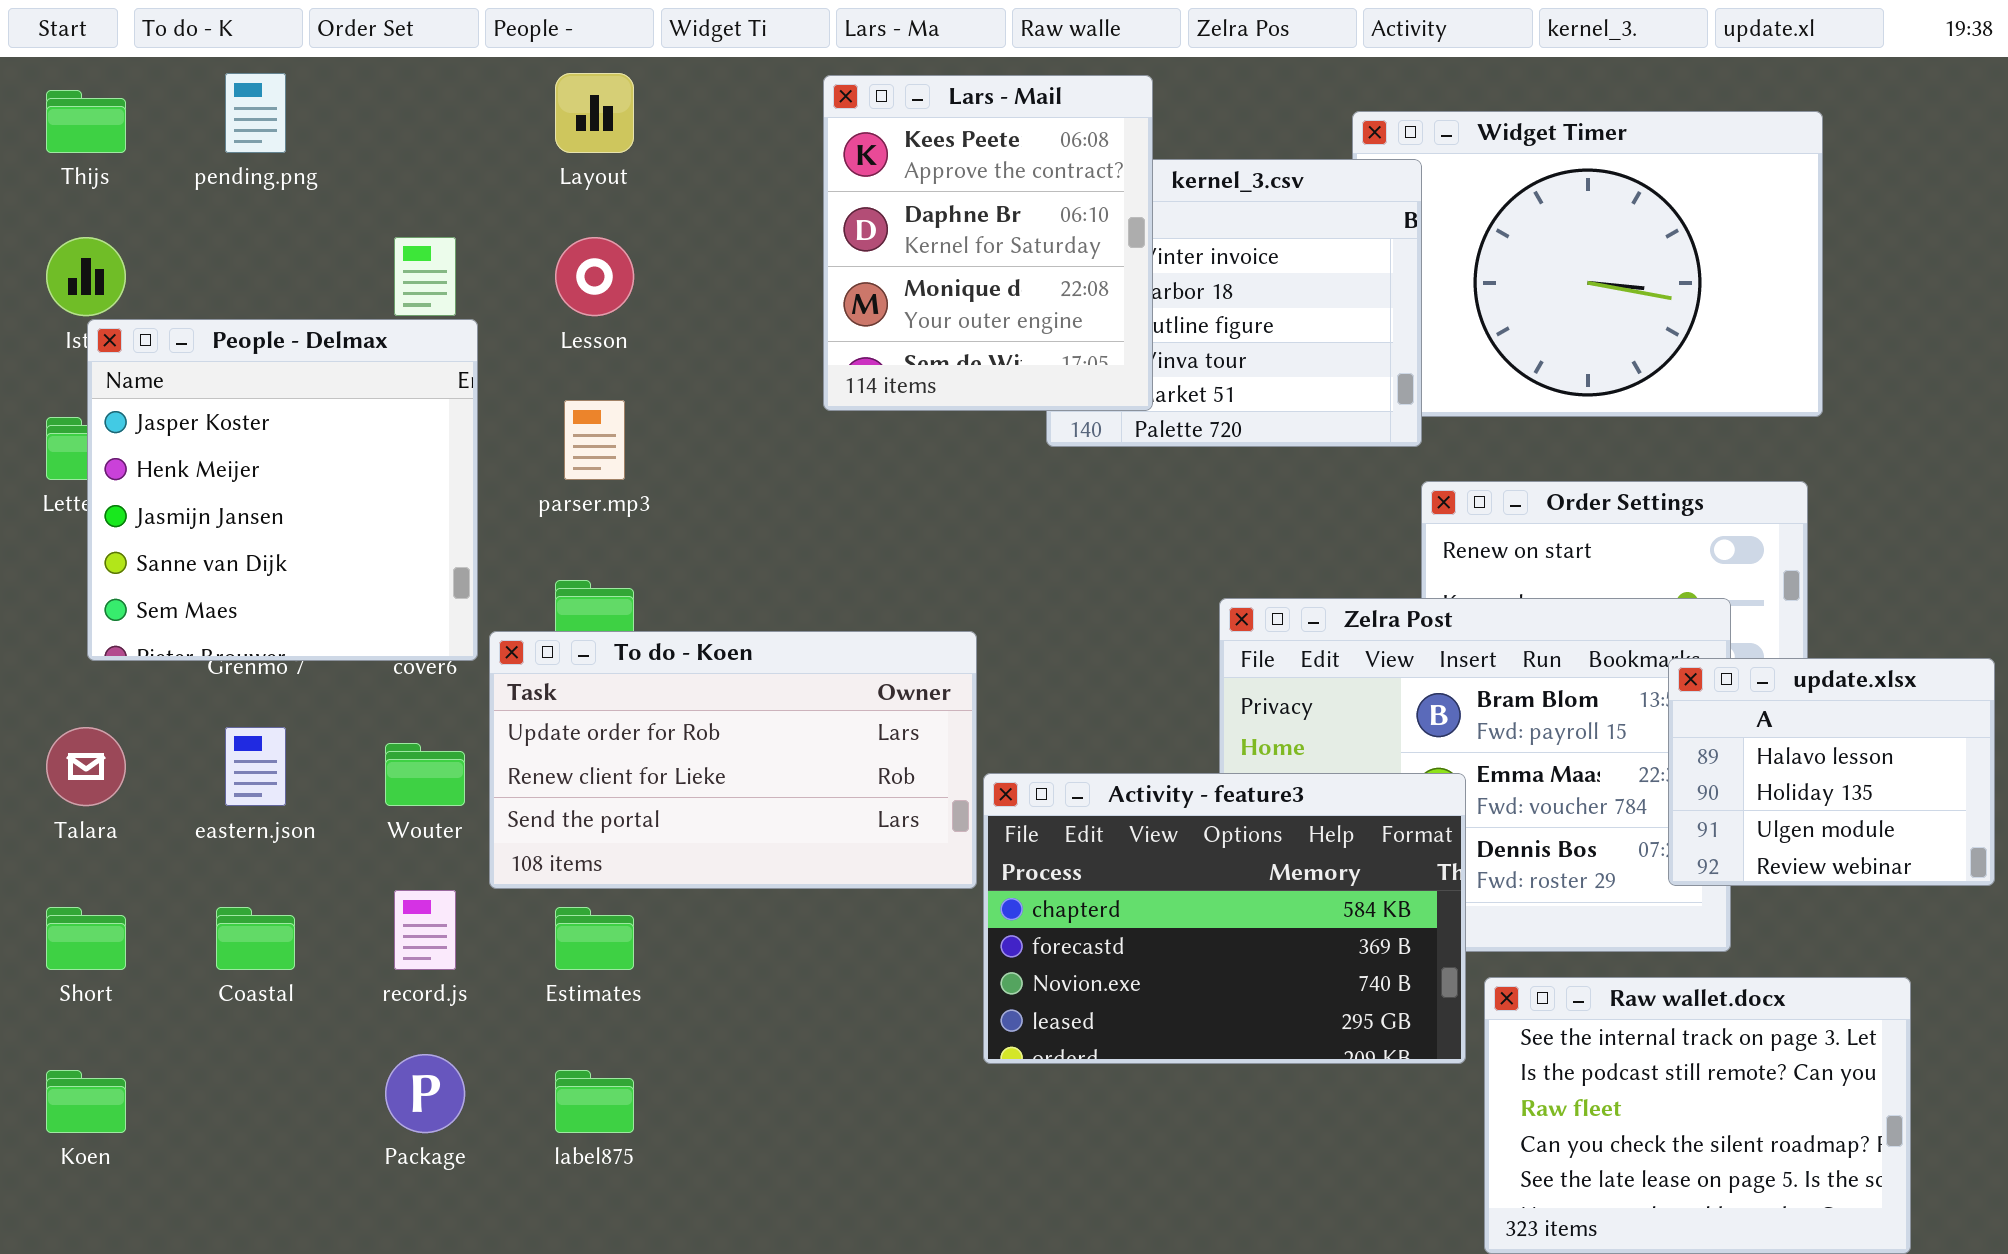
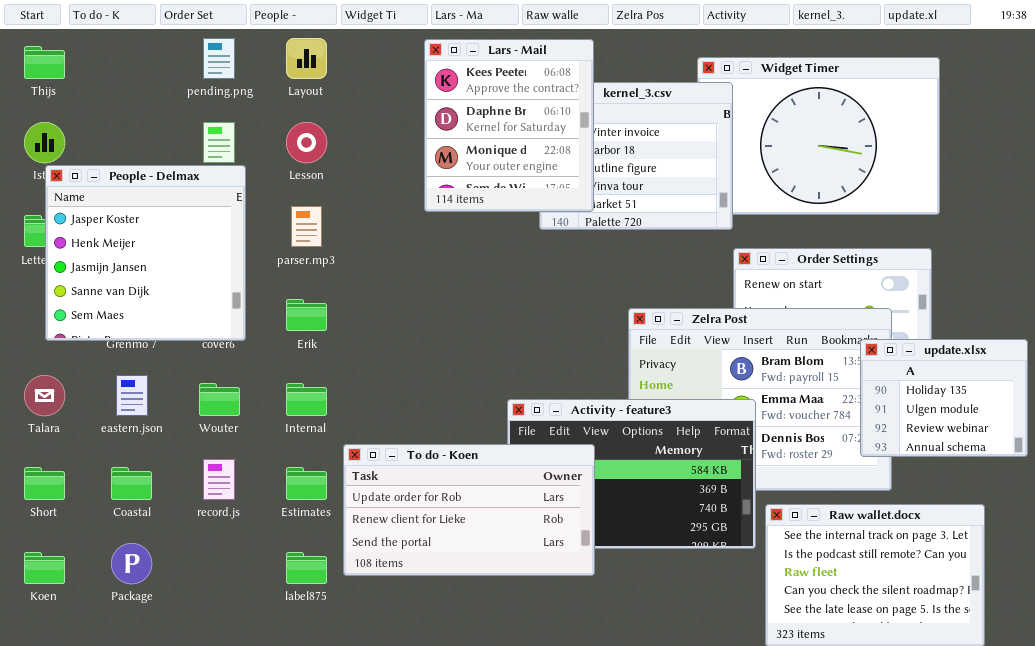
pending.png: [225,73,286,153] -> [203,38,235,79], moved
To do - Koen: [489,631,977,889] -> [343,444,595,576], moved
update.xlsx: [1668,658,1995,886] -> [860,339,1028,457], scrolled down 1 row
Package: [385,1054,465,1133] -> [111,543,152,584], moved

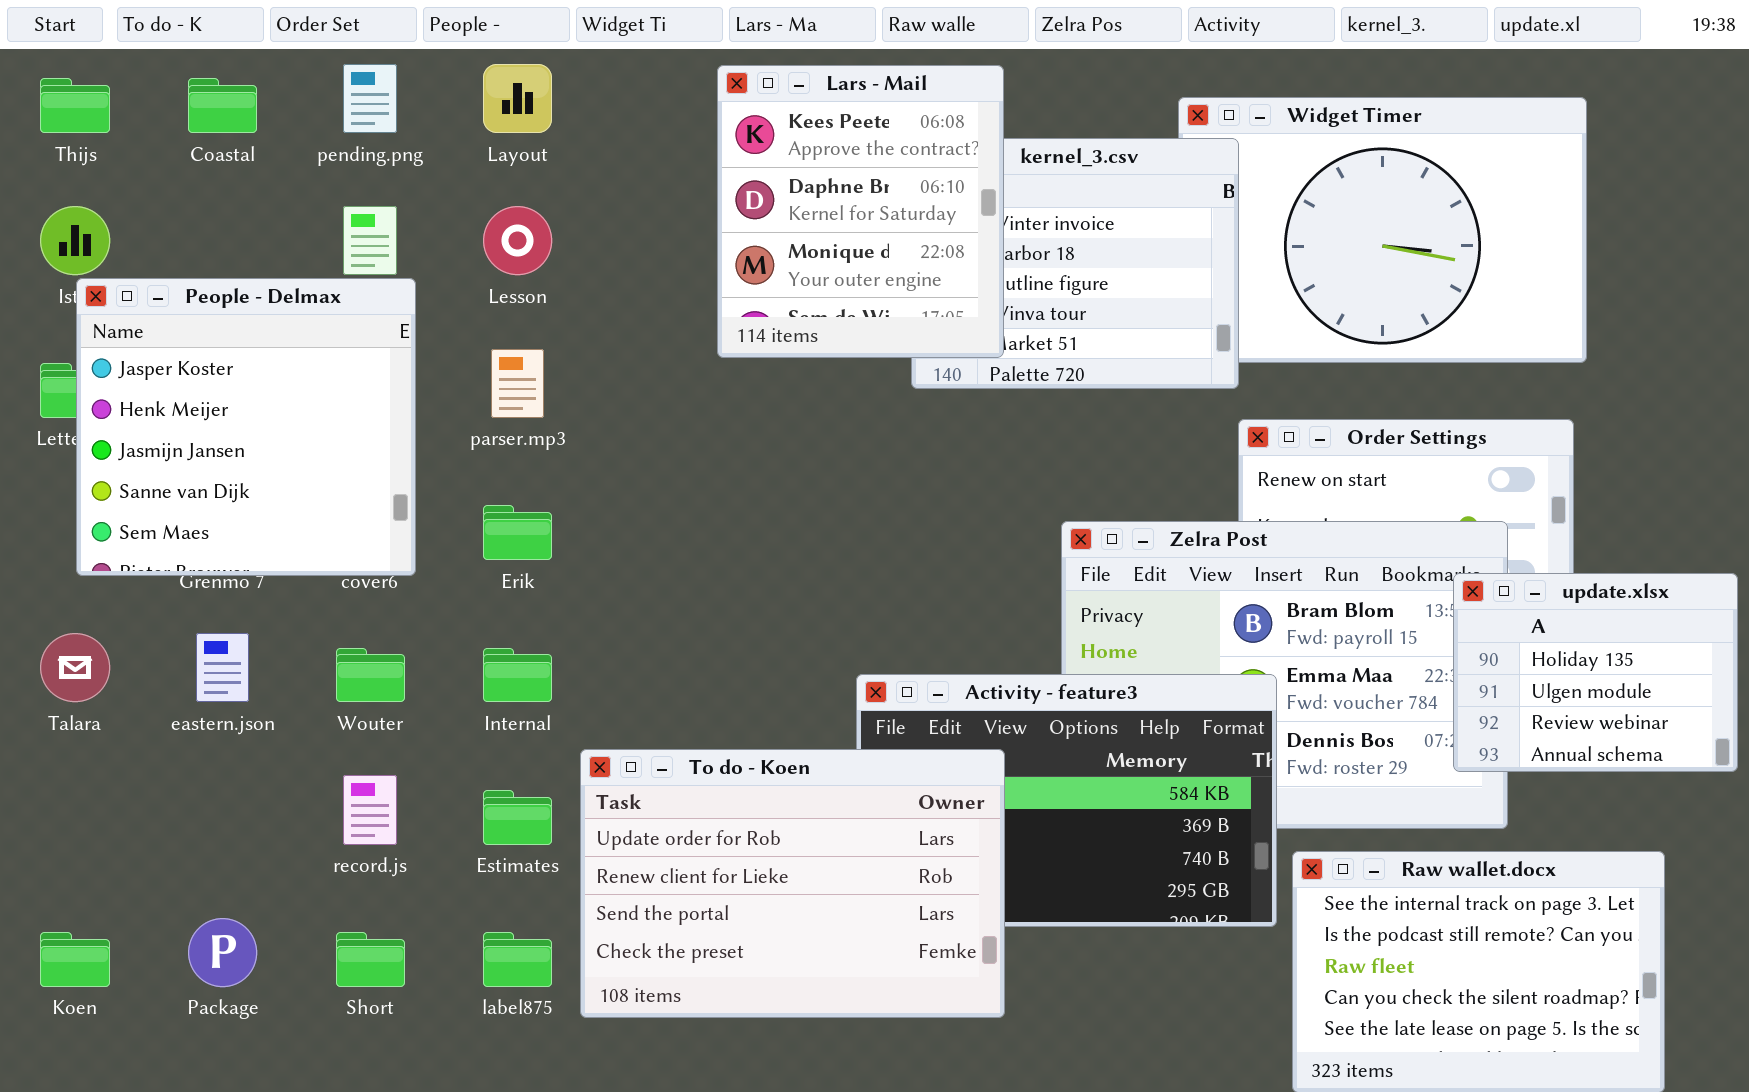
To do - Koen: [343,444,595,576] -> [580,749,1005,1018], resized
Short: [24,467,65,500] -> [336,932,405,987], moved
Coastal: [111,467,152,500] -> [188,78,257,133], moved

